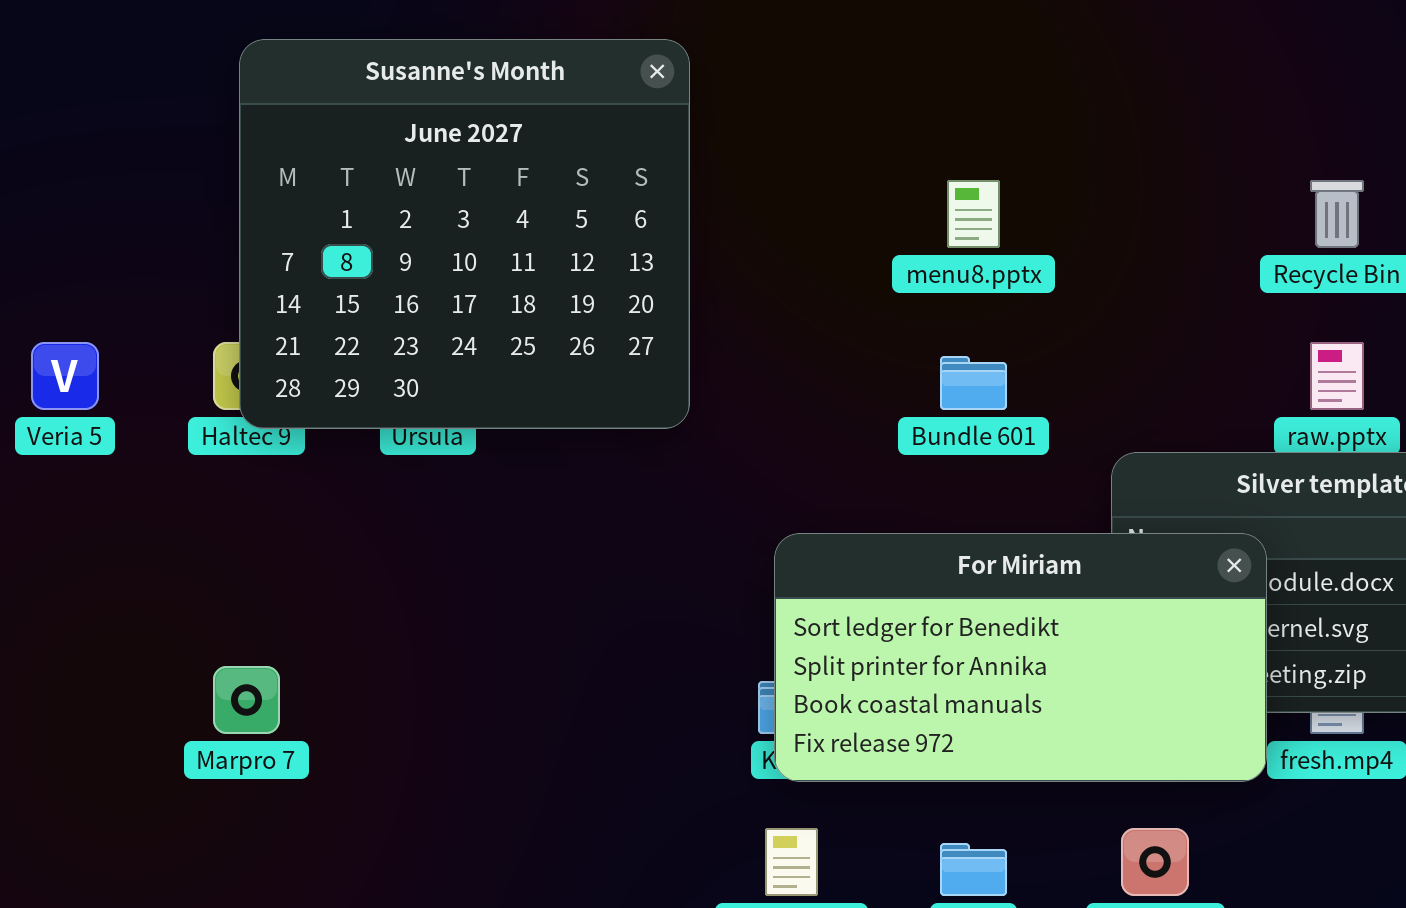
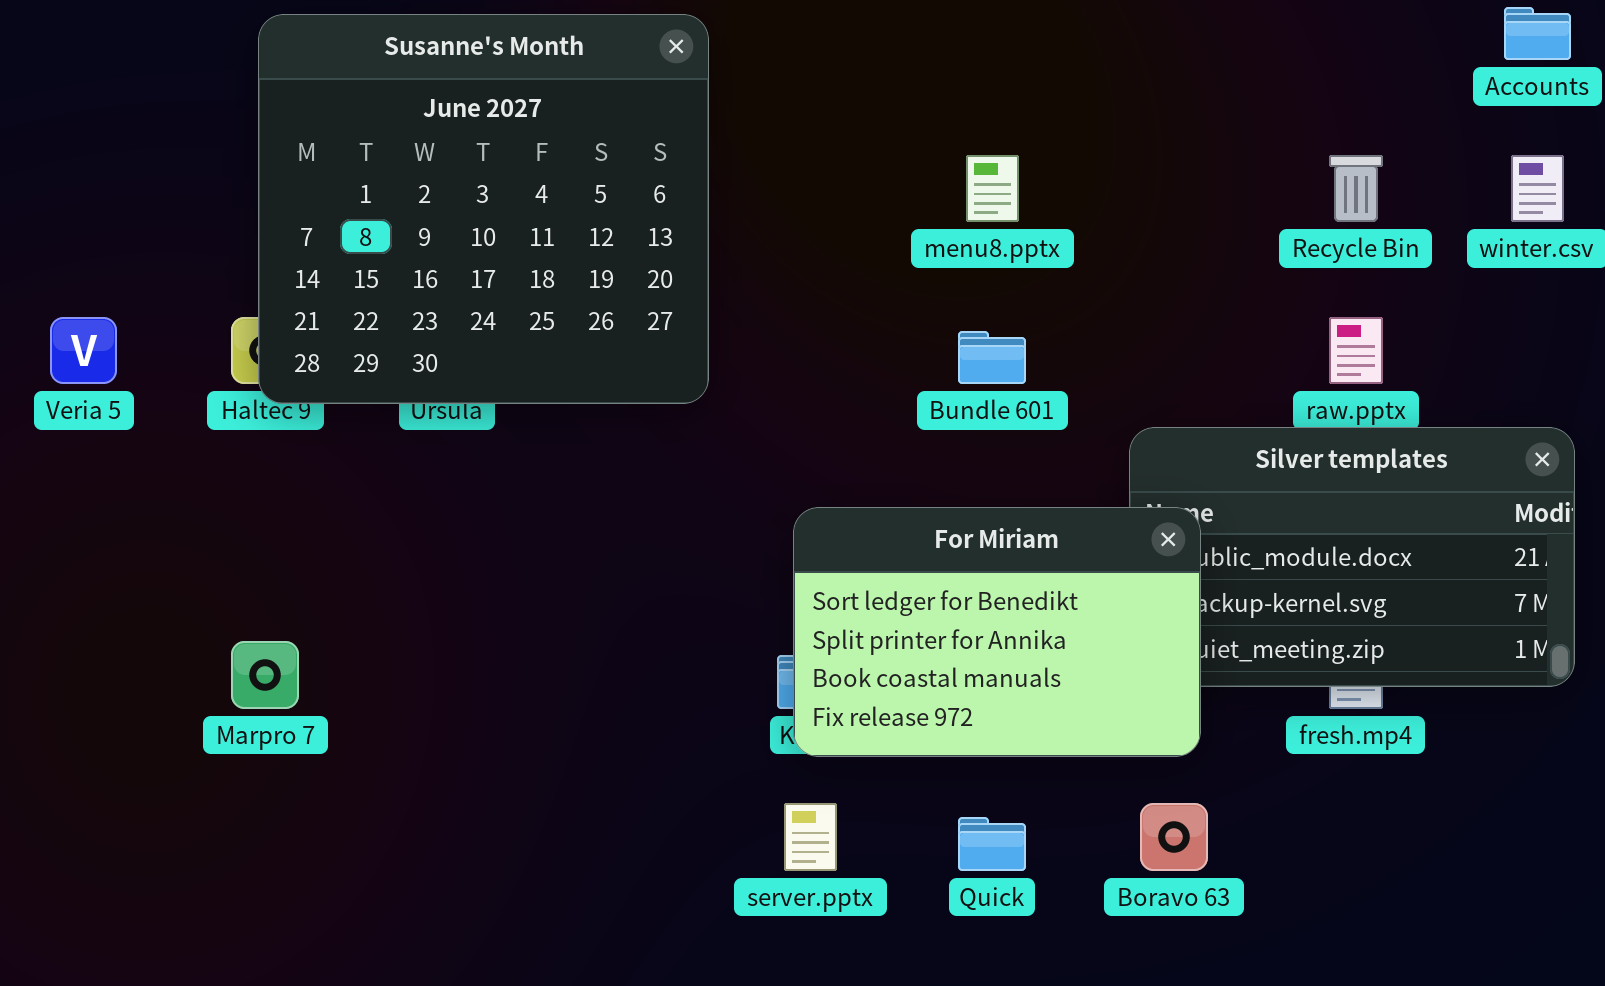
For Miriam: [774,533,1267,782] -> [793,507,1201,757], resized

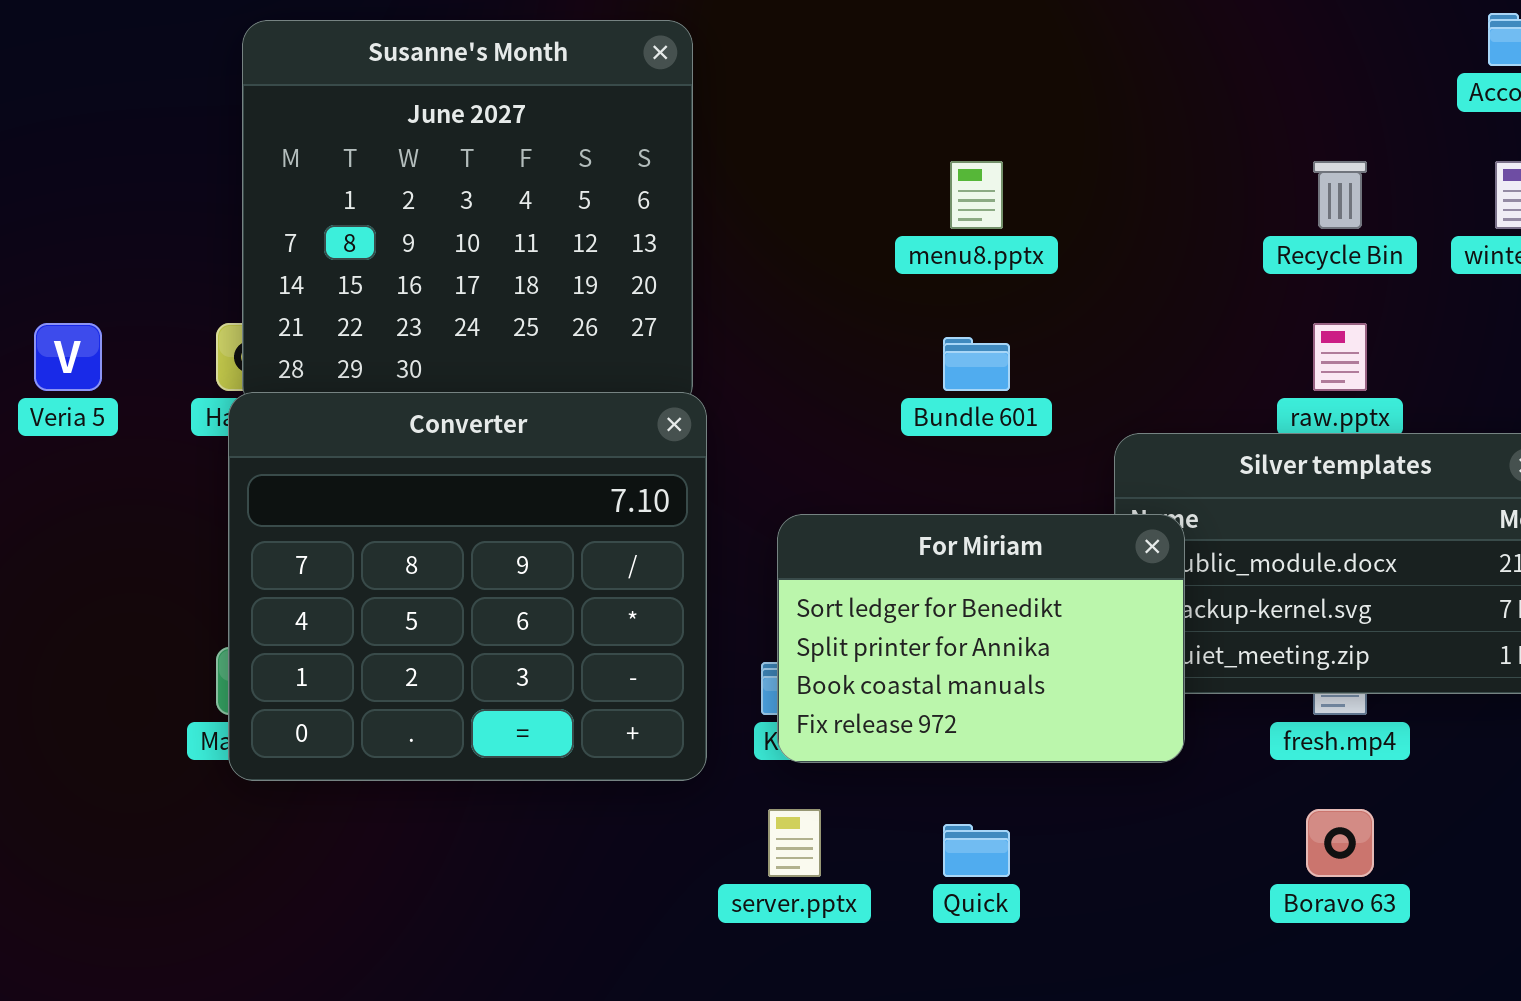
Converter: none -> [228,392,707,781], opened
Boravo 63: [1140,803,1208,871] -> [1306,809,1374,877], moved

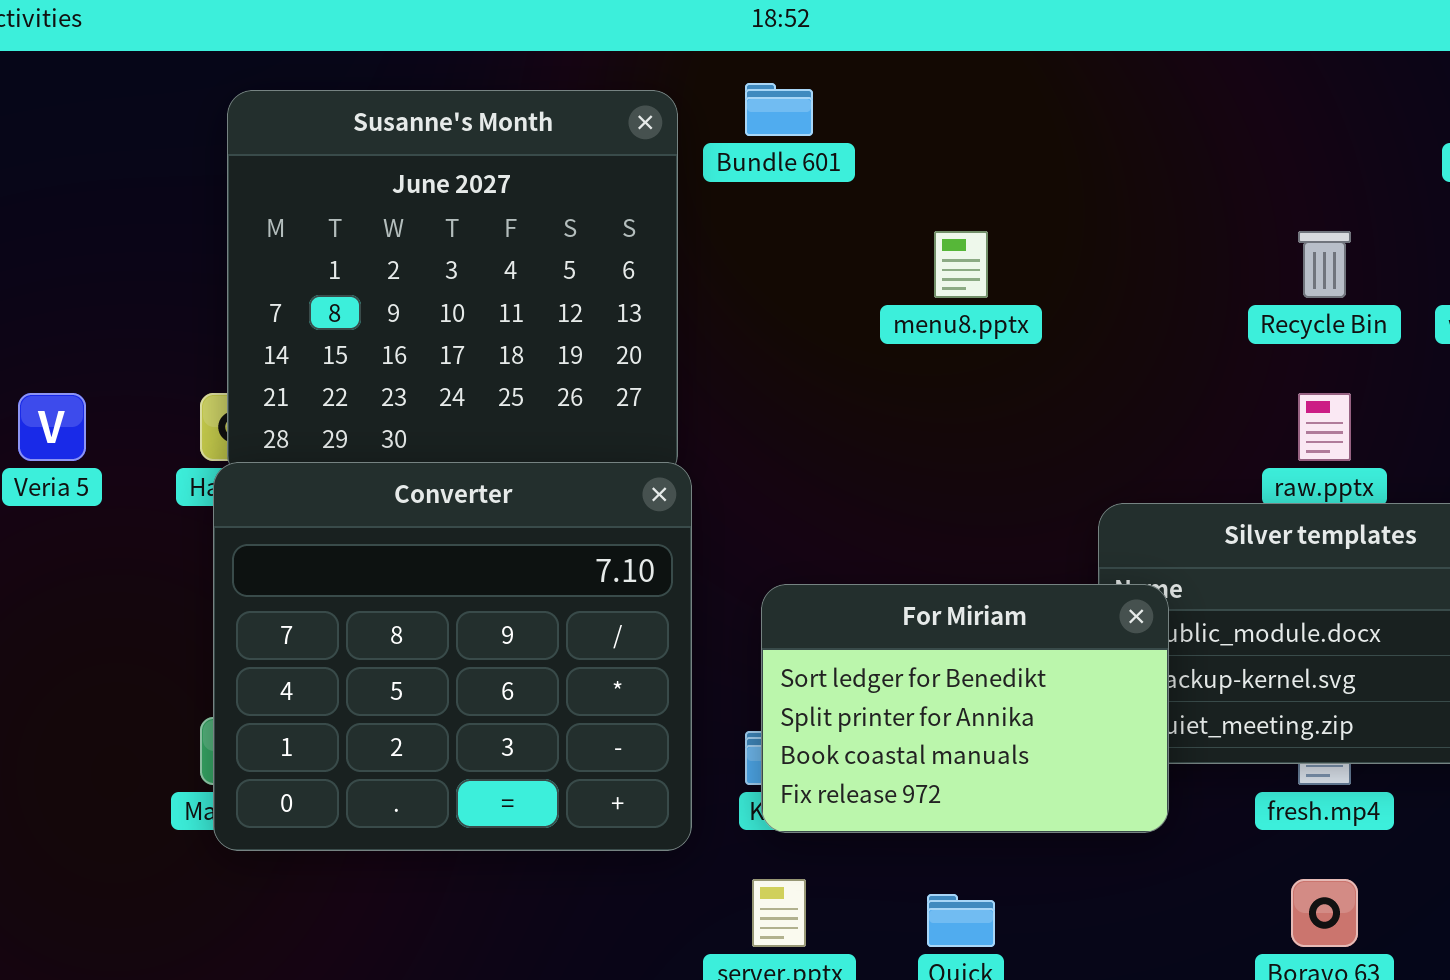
Bundle 601: [943,337,1010,391] -> [745,83,813,136], moved

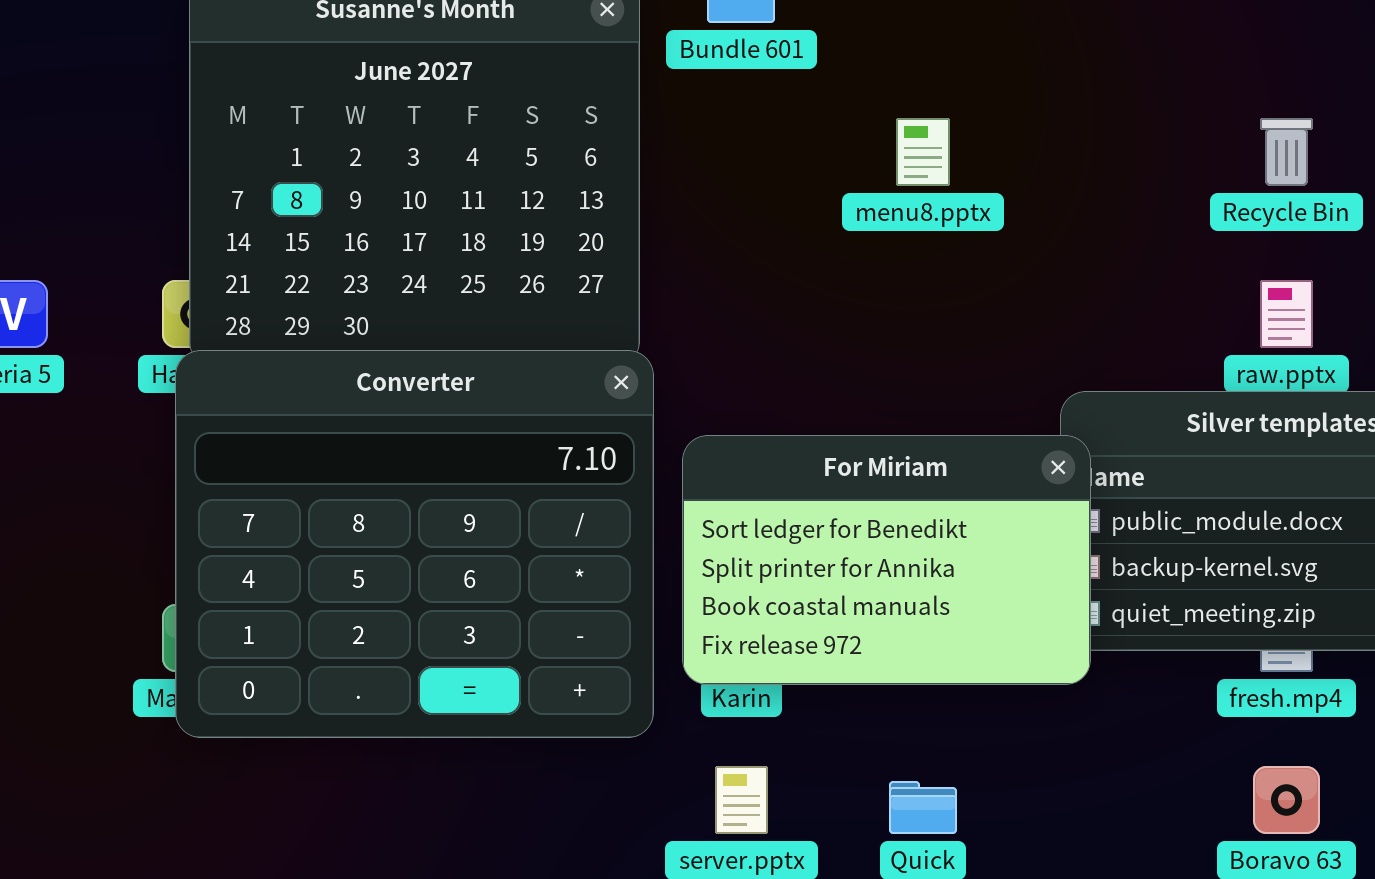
For Miriam: [761,584,1169,833] -> [682,435,1091,685], moved

